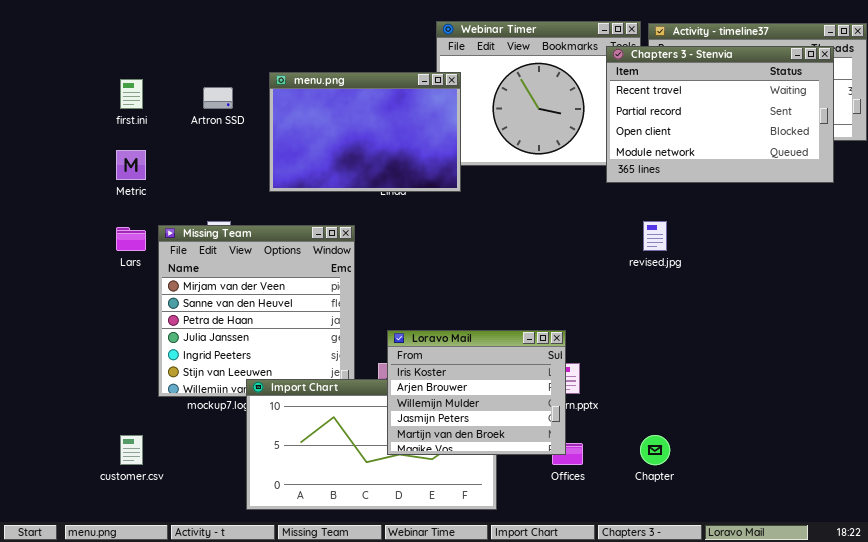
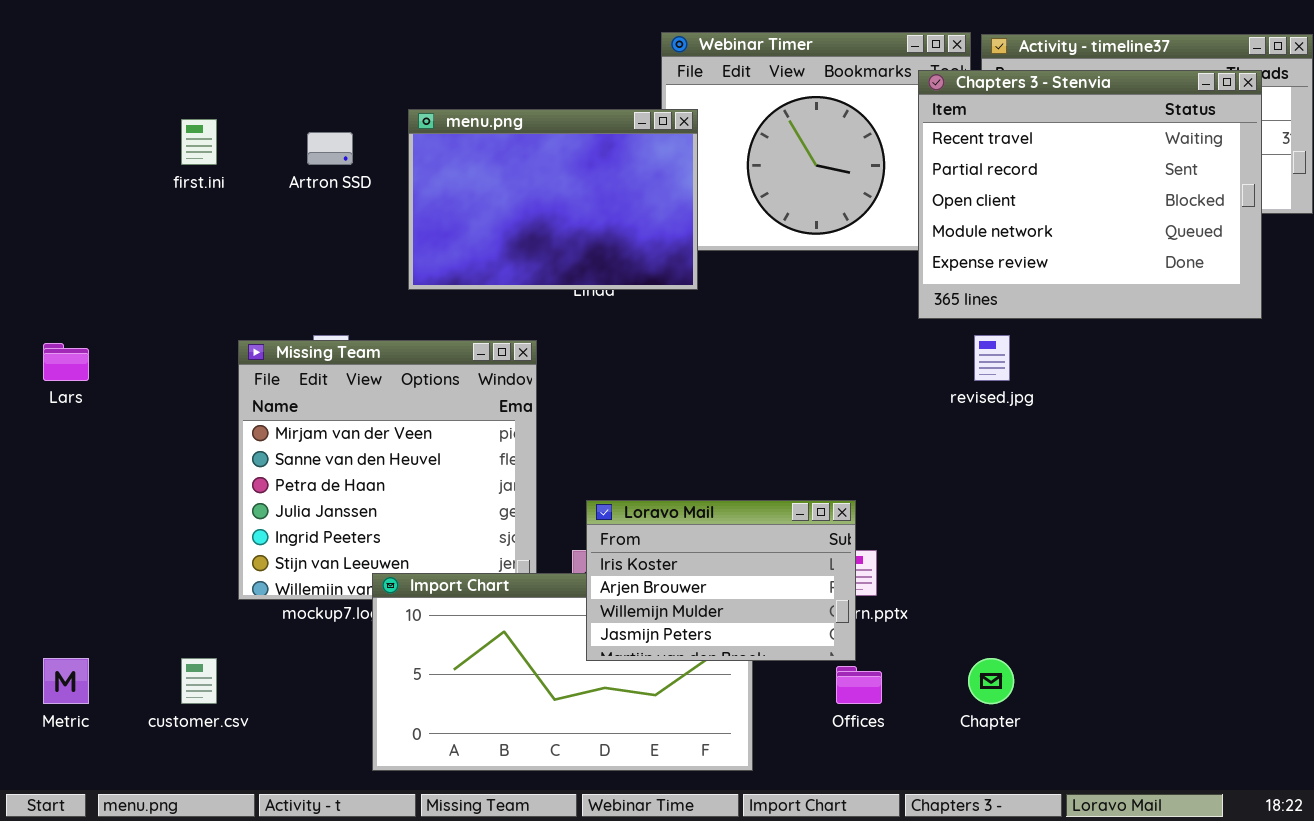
Chapters 3 - Stenvia: [606,46,834,183] -> [918,70,1262,319], resized
Metric: [116,150,146,180] -> [43,658,89,704], moved
Lars: [116,227,146,251] -> [43,343,89,381], moved
Loravo Mail: [387,330,566,455] -> [586,500,856,661], resized

